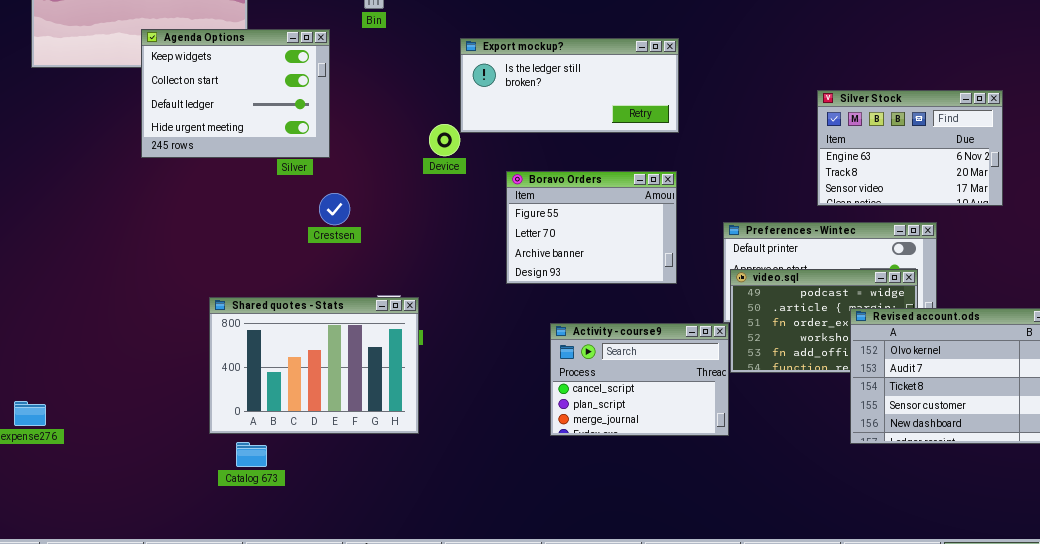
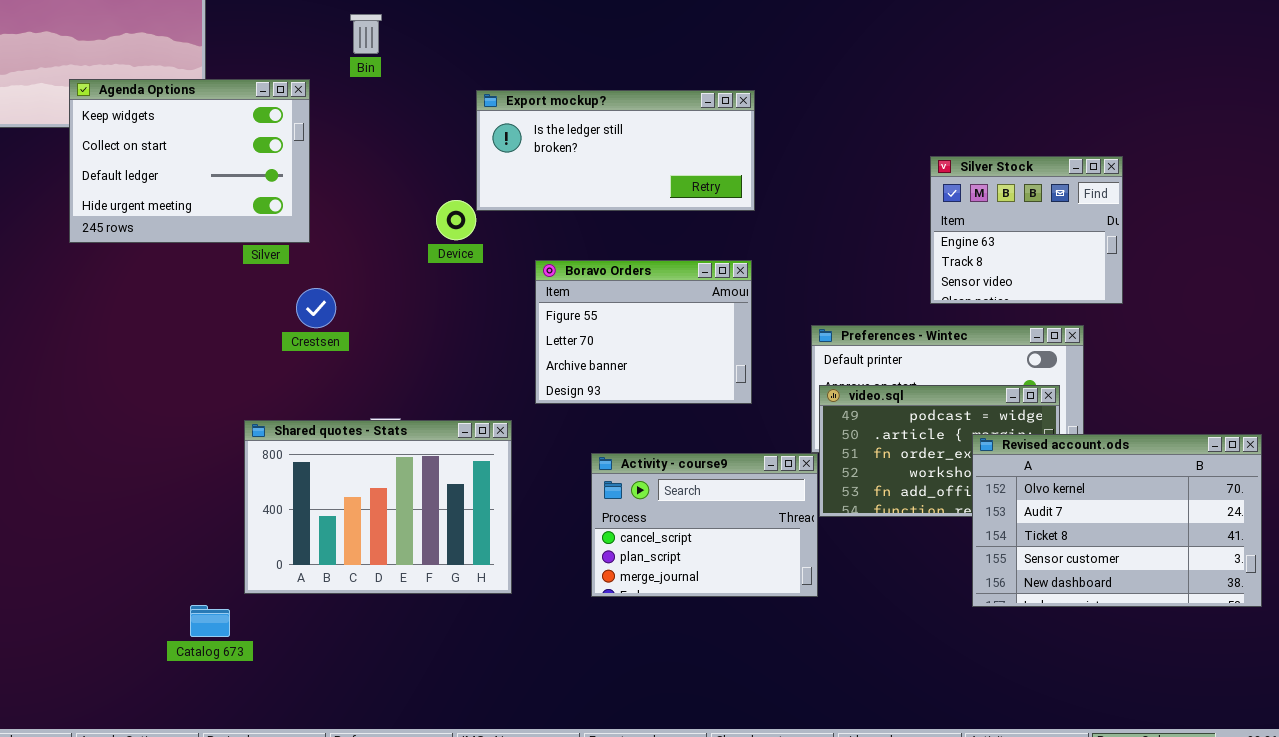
Silver Stock: [817,90,1003,206] -> [930,156,1123,304], resized
Shared quotes - Stats: [209,297,419,434] -> [244,420,512,594], moved

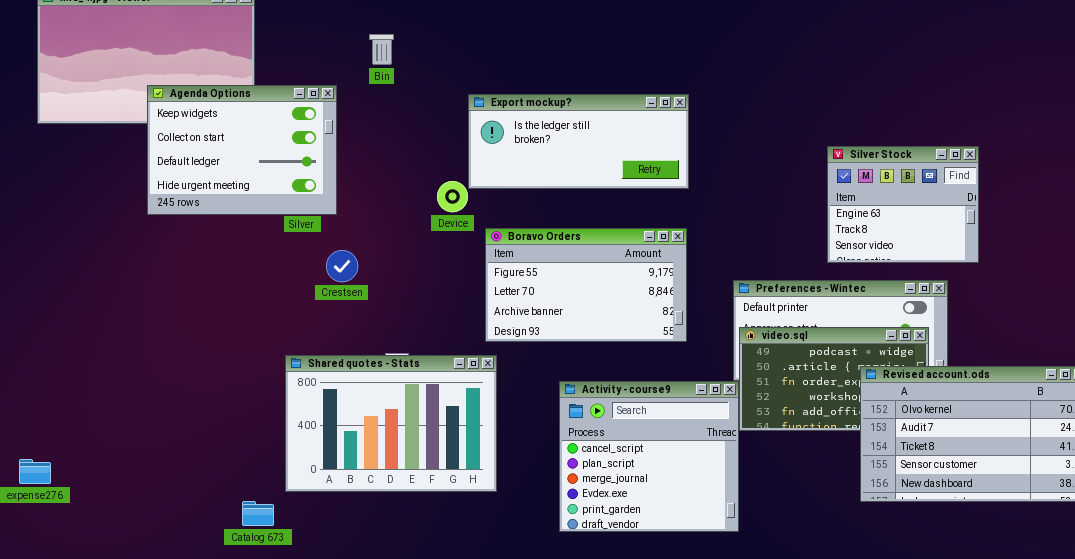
Boravo Orders: [535,260,752,404] -> [485,228,687,342], resized
Activity - course9: [591,453,818,597] -> [559,381,739,532], resized

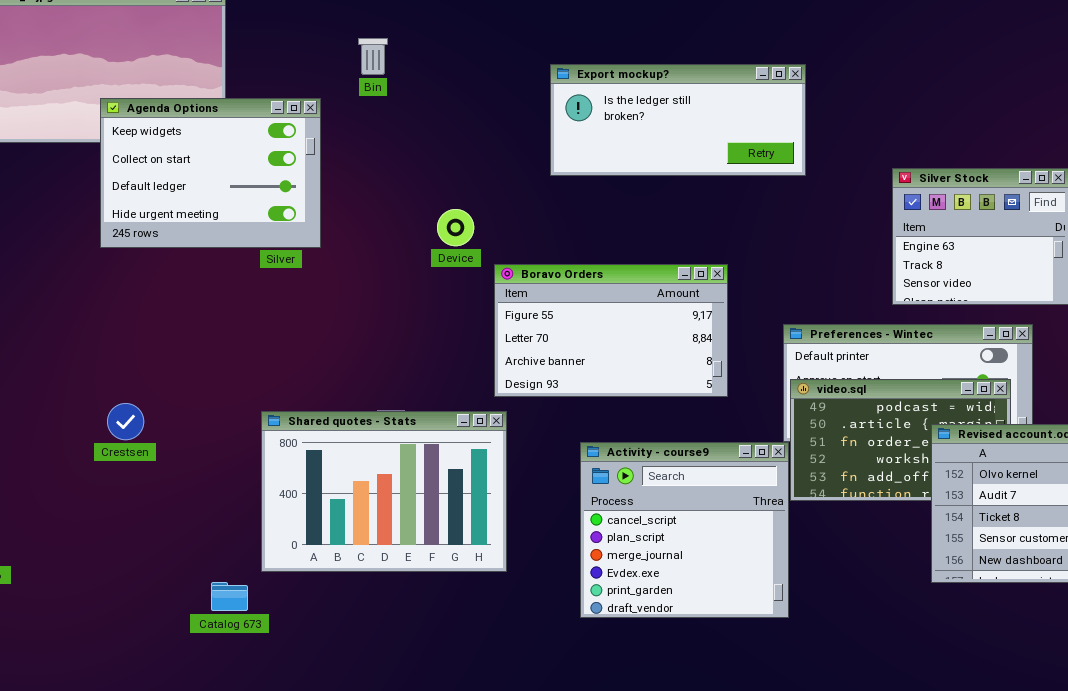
Export mockup?: [468,94,689,189] -> [550,64,806,176], moved
Crestsen: [326,250,358,282] -> [107,403,144,440], moved

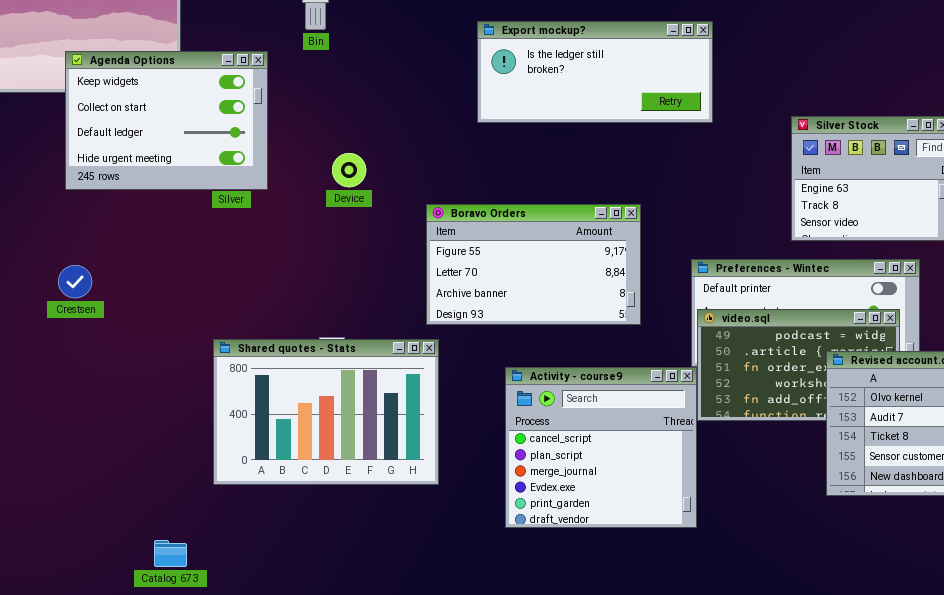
Device: [437,209,474,246] -> [332,153,366,187], moved
Crestsen: [107,403,144,440] -> [58,265,92,298], moved
Catalog 673: [211,582,248,611] -> [154,540,187,567], moved

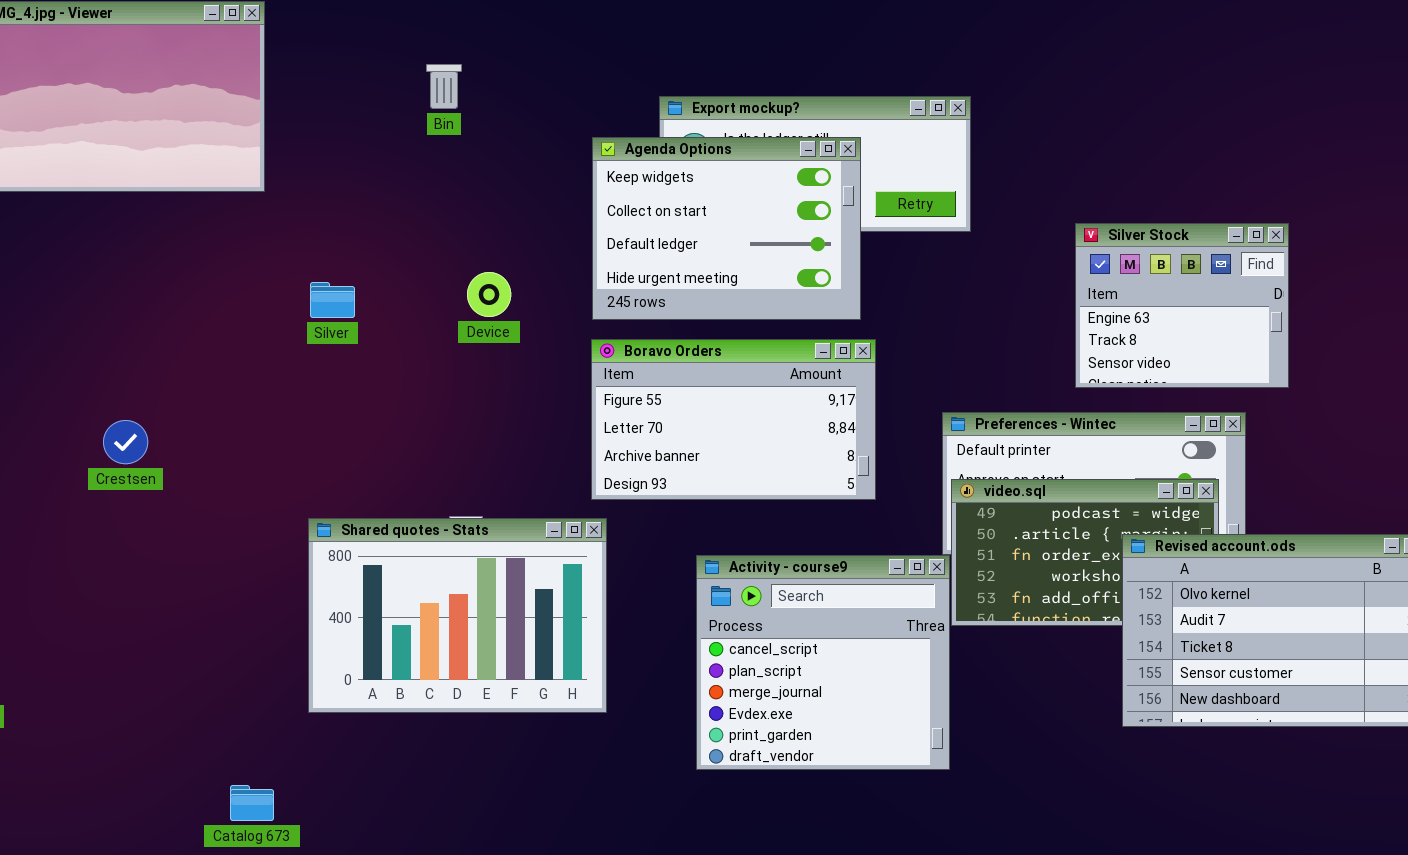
Agenda Options: [65,51,268,190] -> [592,137,861,320], moved

